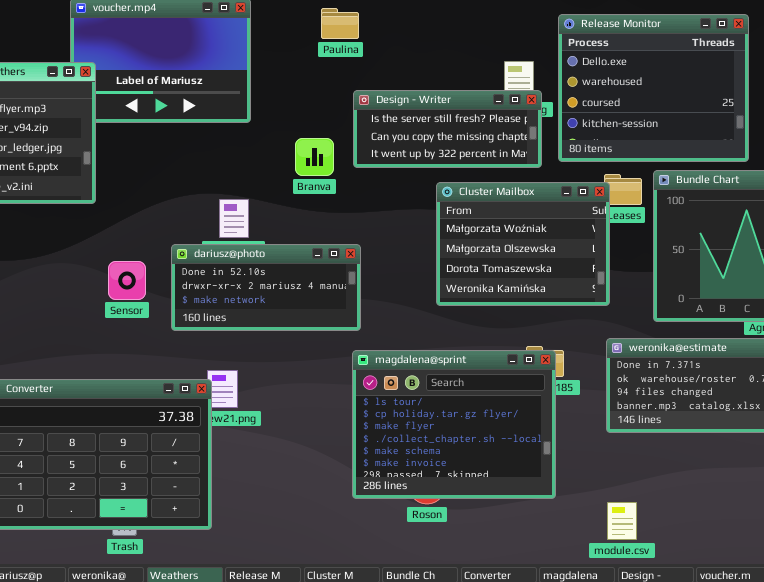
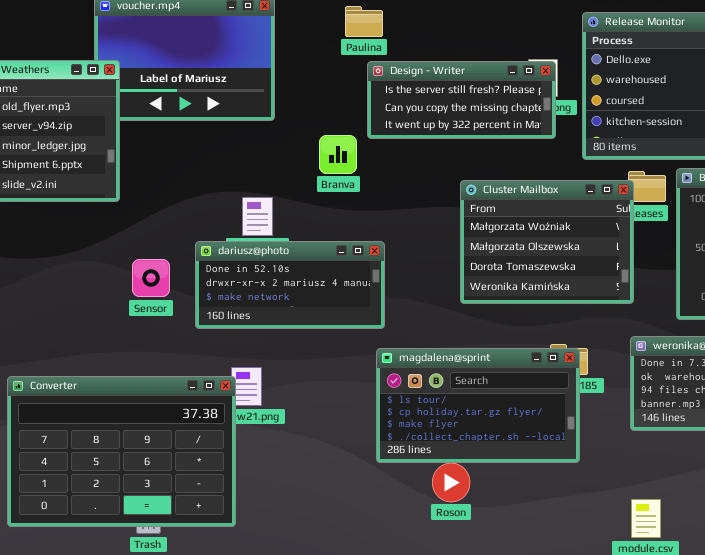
Design - Writer: [353,90,542,168] -> [367,61,556,139], moved
magdalena@sprint: [352,350,556,499] -> [376,348,580,463], resized

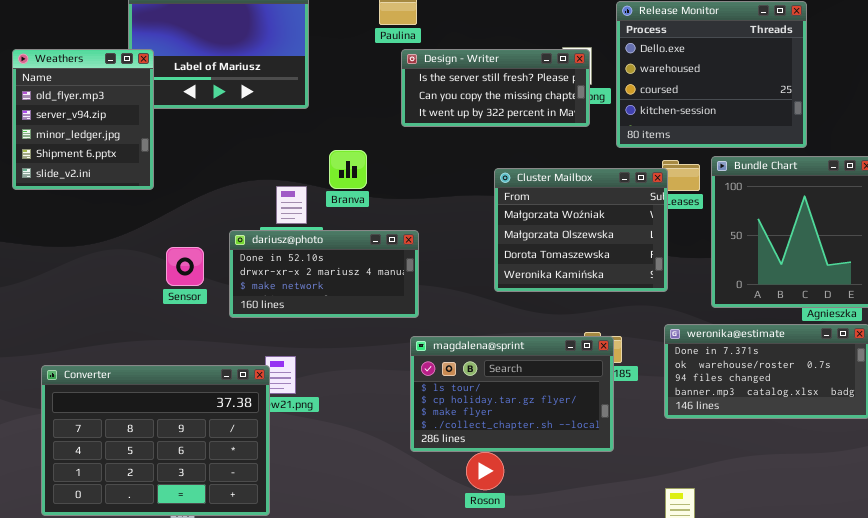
Branva: [319,135,357,174] -> [329,150,367,189], moved

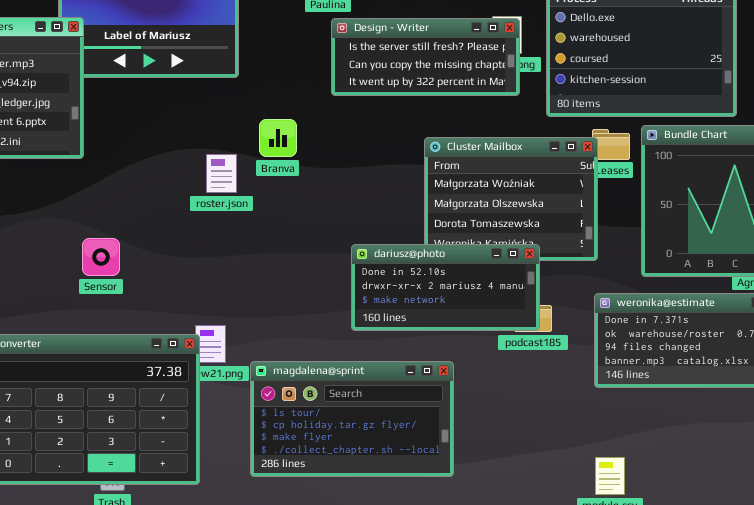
dariusz@photo: [229,230,419,318] -> [351,244,540,331], moved
Sensor: [166,247,204,286] -> [82,238,120,276], moved
magdalena@sprint: [410,336,614,452] -> [250,361,454,477], moved

